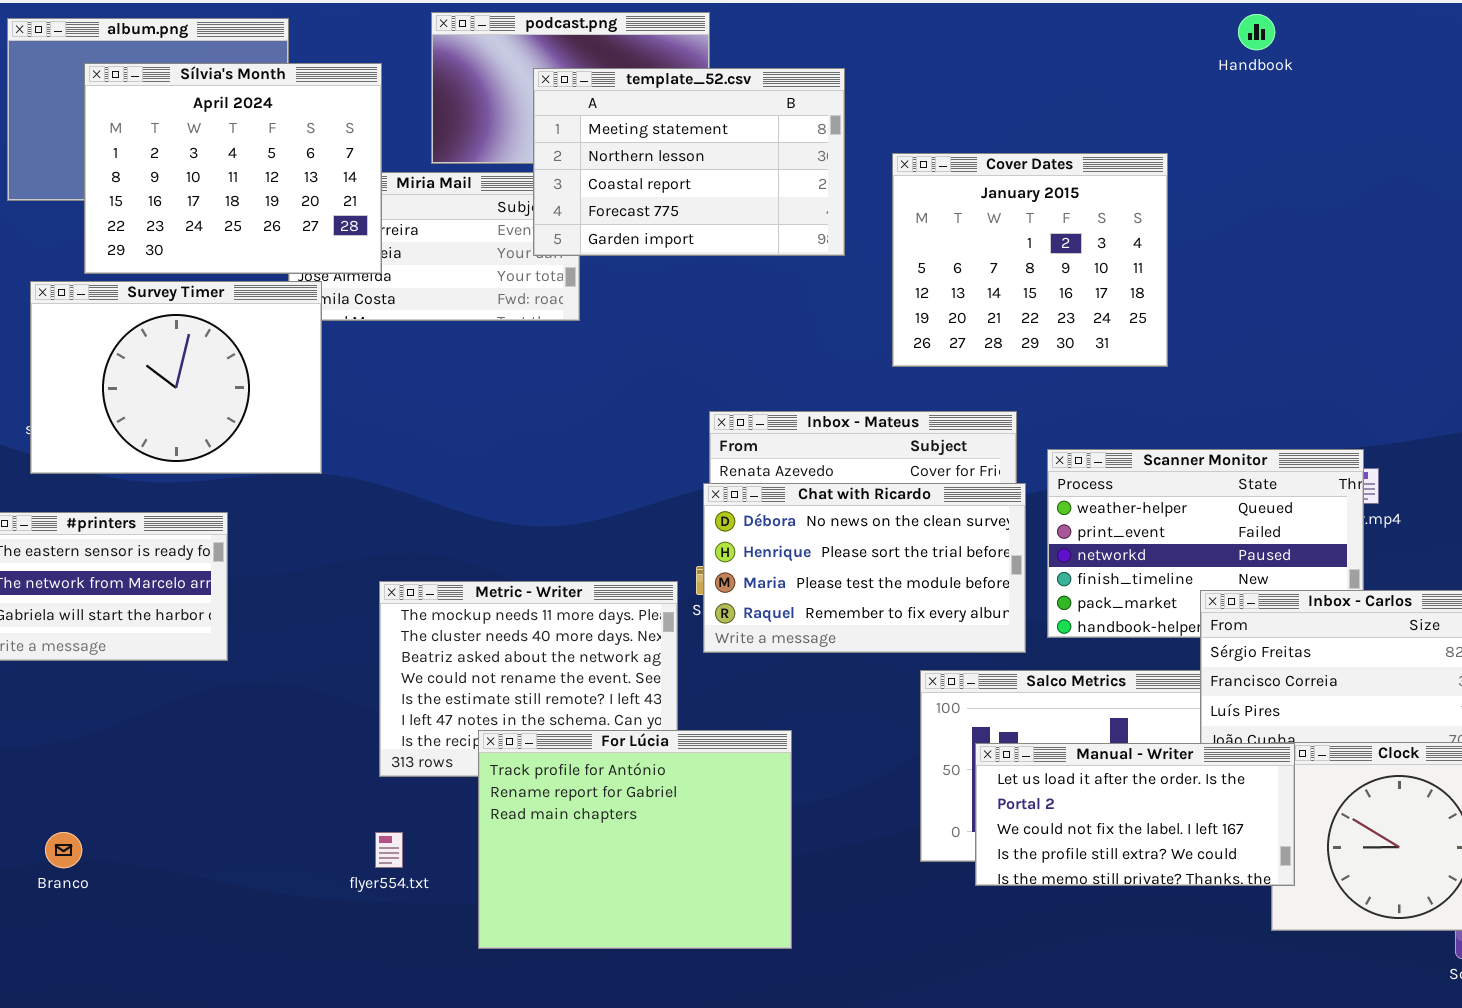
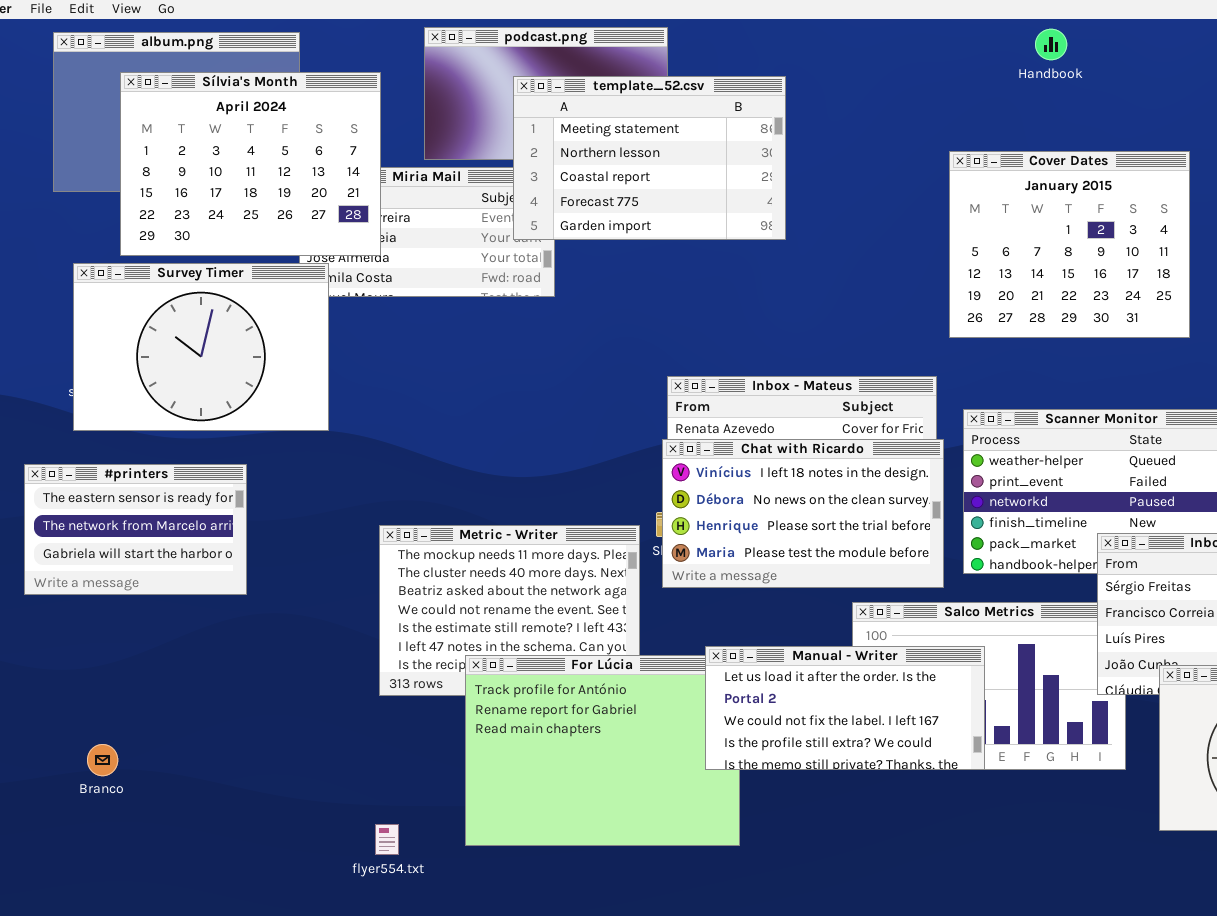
Handbook: [1238,14,1275,50] -> [1035,29,1067,60], moved
Cover Dates: [892,153,1168,367] -> [949,151,1190,338], moved
Chat with Ricardo: [703,483,1026,653] -> [662,439,944,588], scrolled up 1 row
Manual - Writer: [975,743,1295,886] -> [705,646,985,770], moved
flyer554.txt: [375,832,403,868] -> [375,824,399,855], moved

